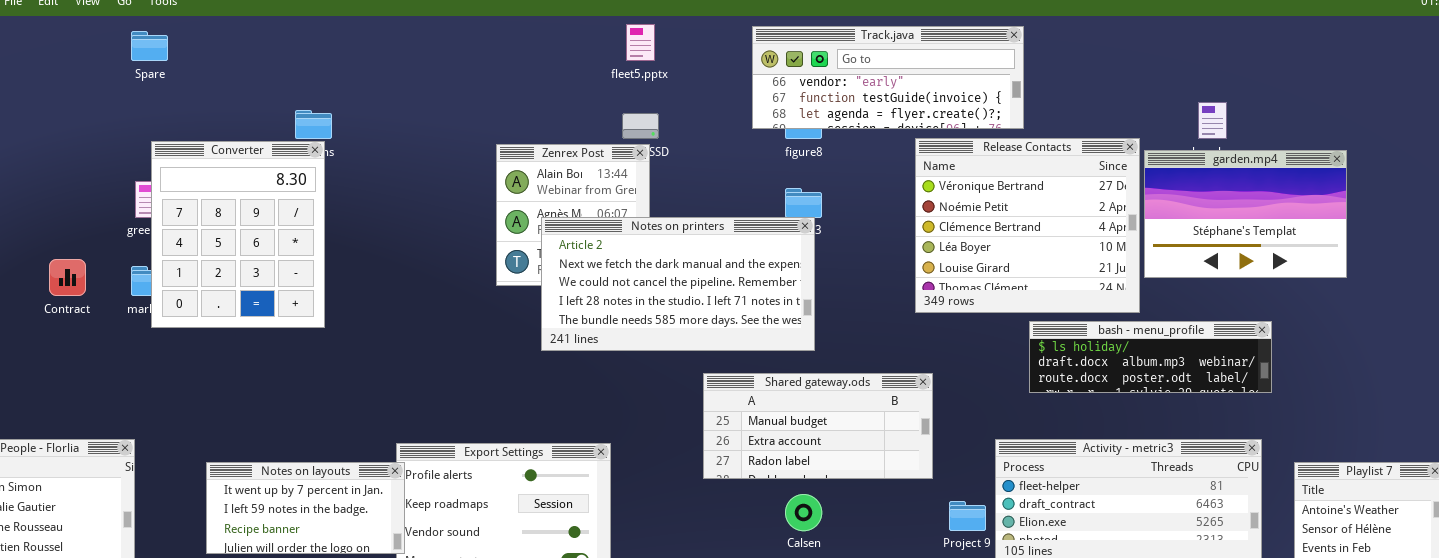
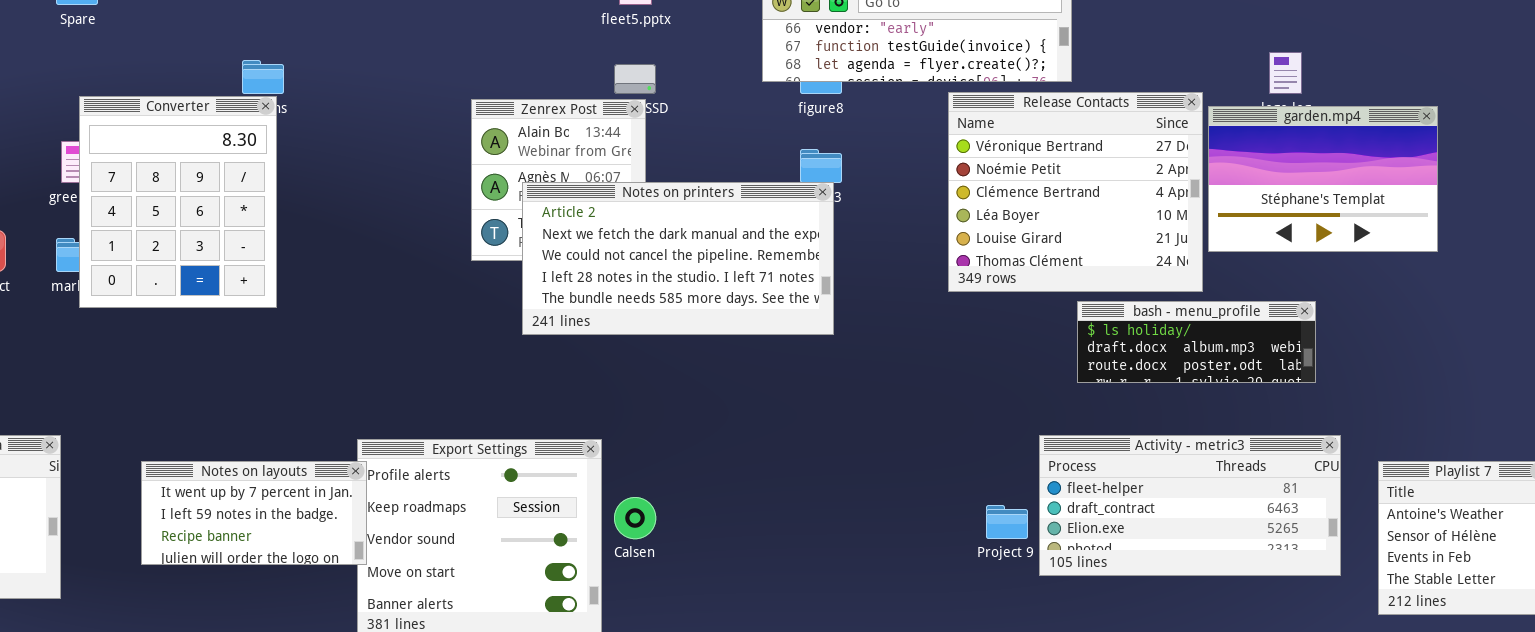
bash - menu_profile: [1029,321,1272,393] -> [1077,301,1316,383], resized
Shared gateway.ods: [703,373,933,479] -> none, closed
Calsen: [785,494,822,531] -> [614,497,656,539], moved

